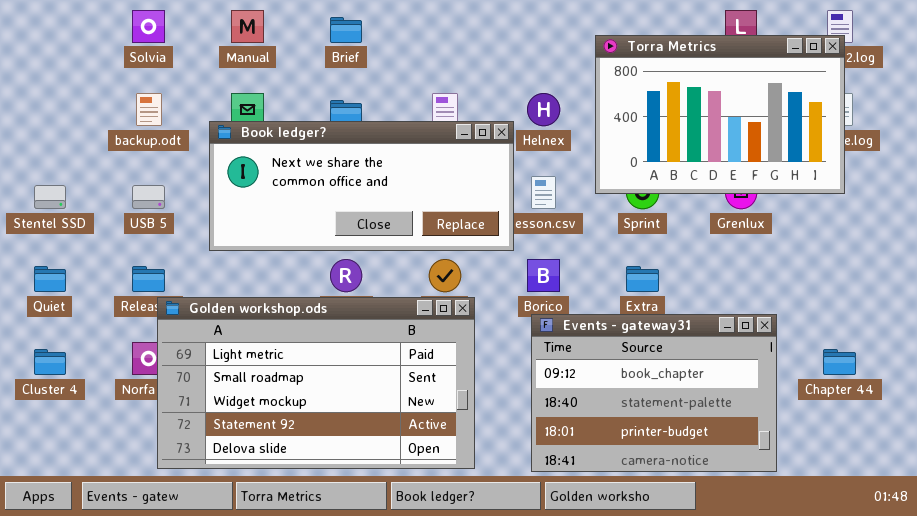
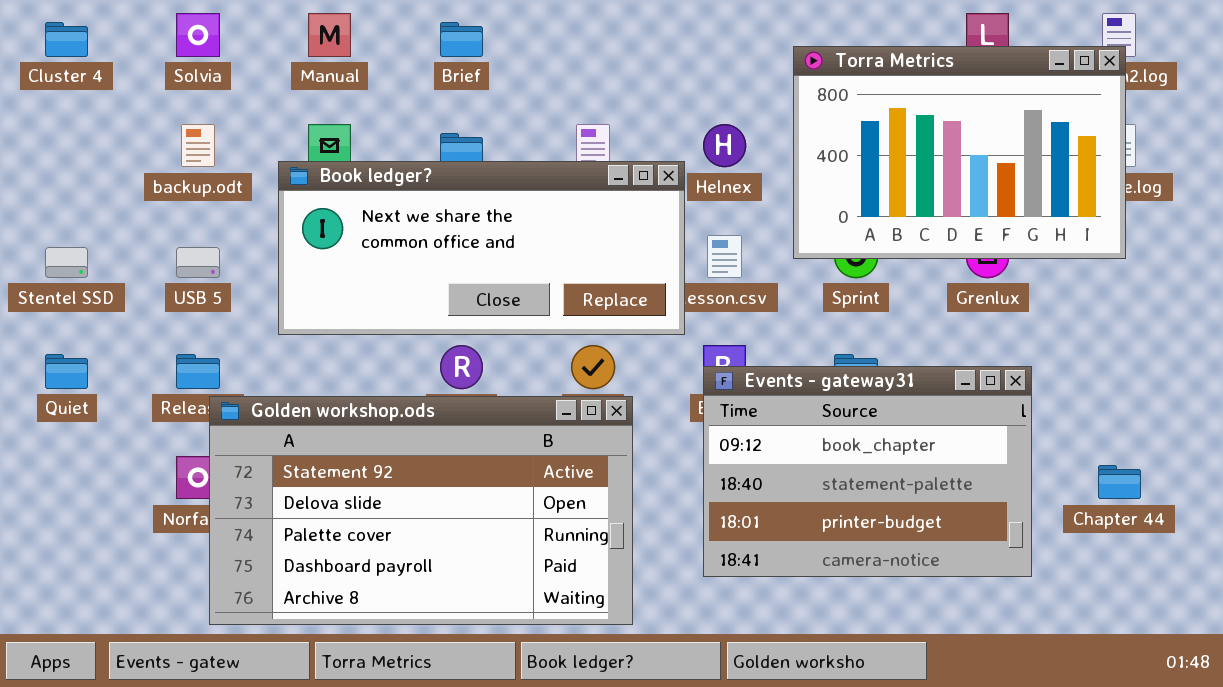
Golden workshop.ods: [157,297,475,469] -> [209,396,633,625], scrolled down 3 rows
Events - gateway31: [531,314,777,472] -> [703,366,1032,577], moved
Cluster 4: [34,349,66,375] -> [45,22,88,57], moved

